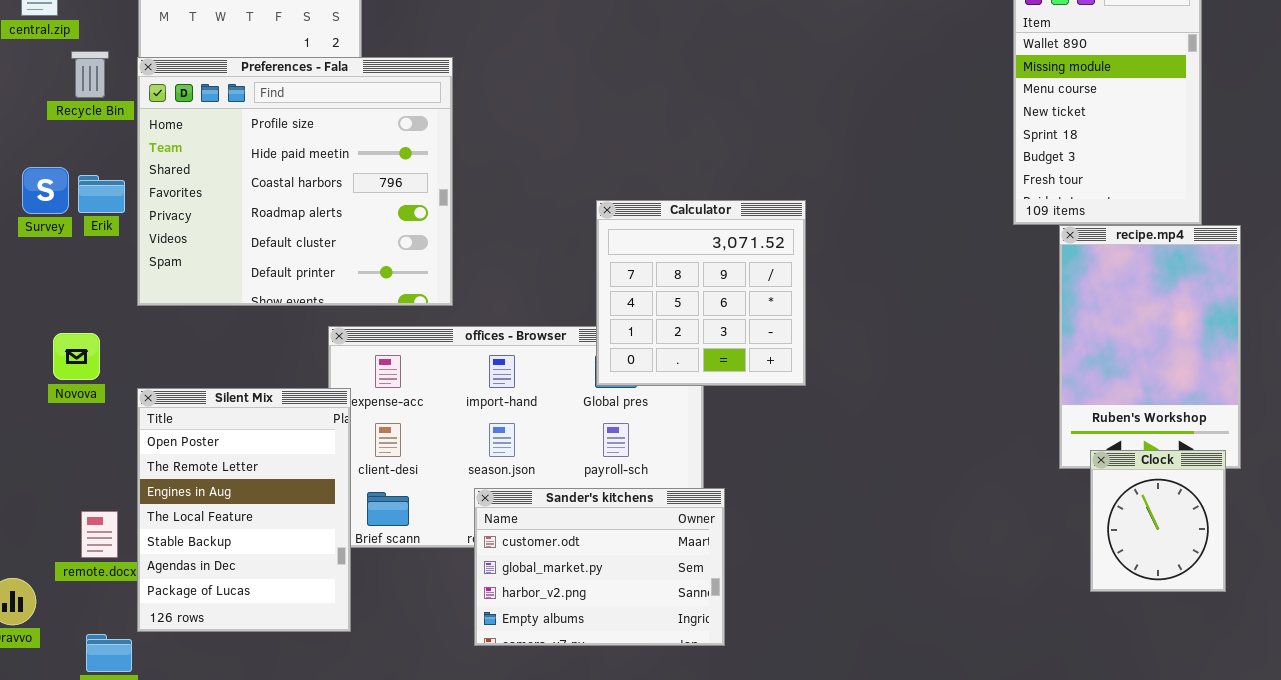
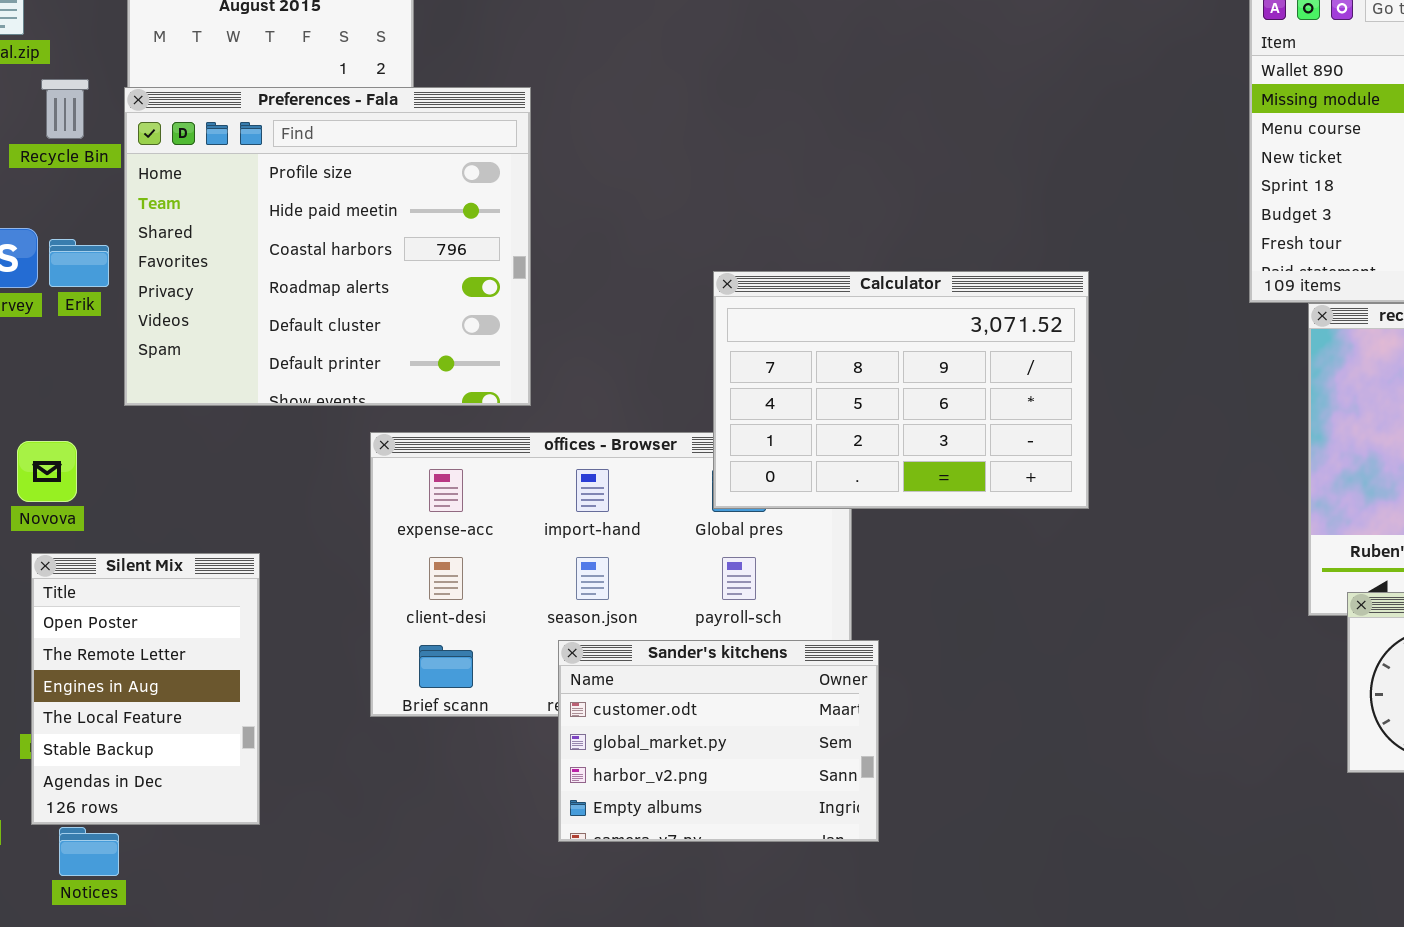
Calculator: [596,200,806,386] -> [713,271,1089,509], resized
Silent Mix: [137,388,351,632] -> [31,553,260,825], moved, resized

